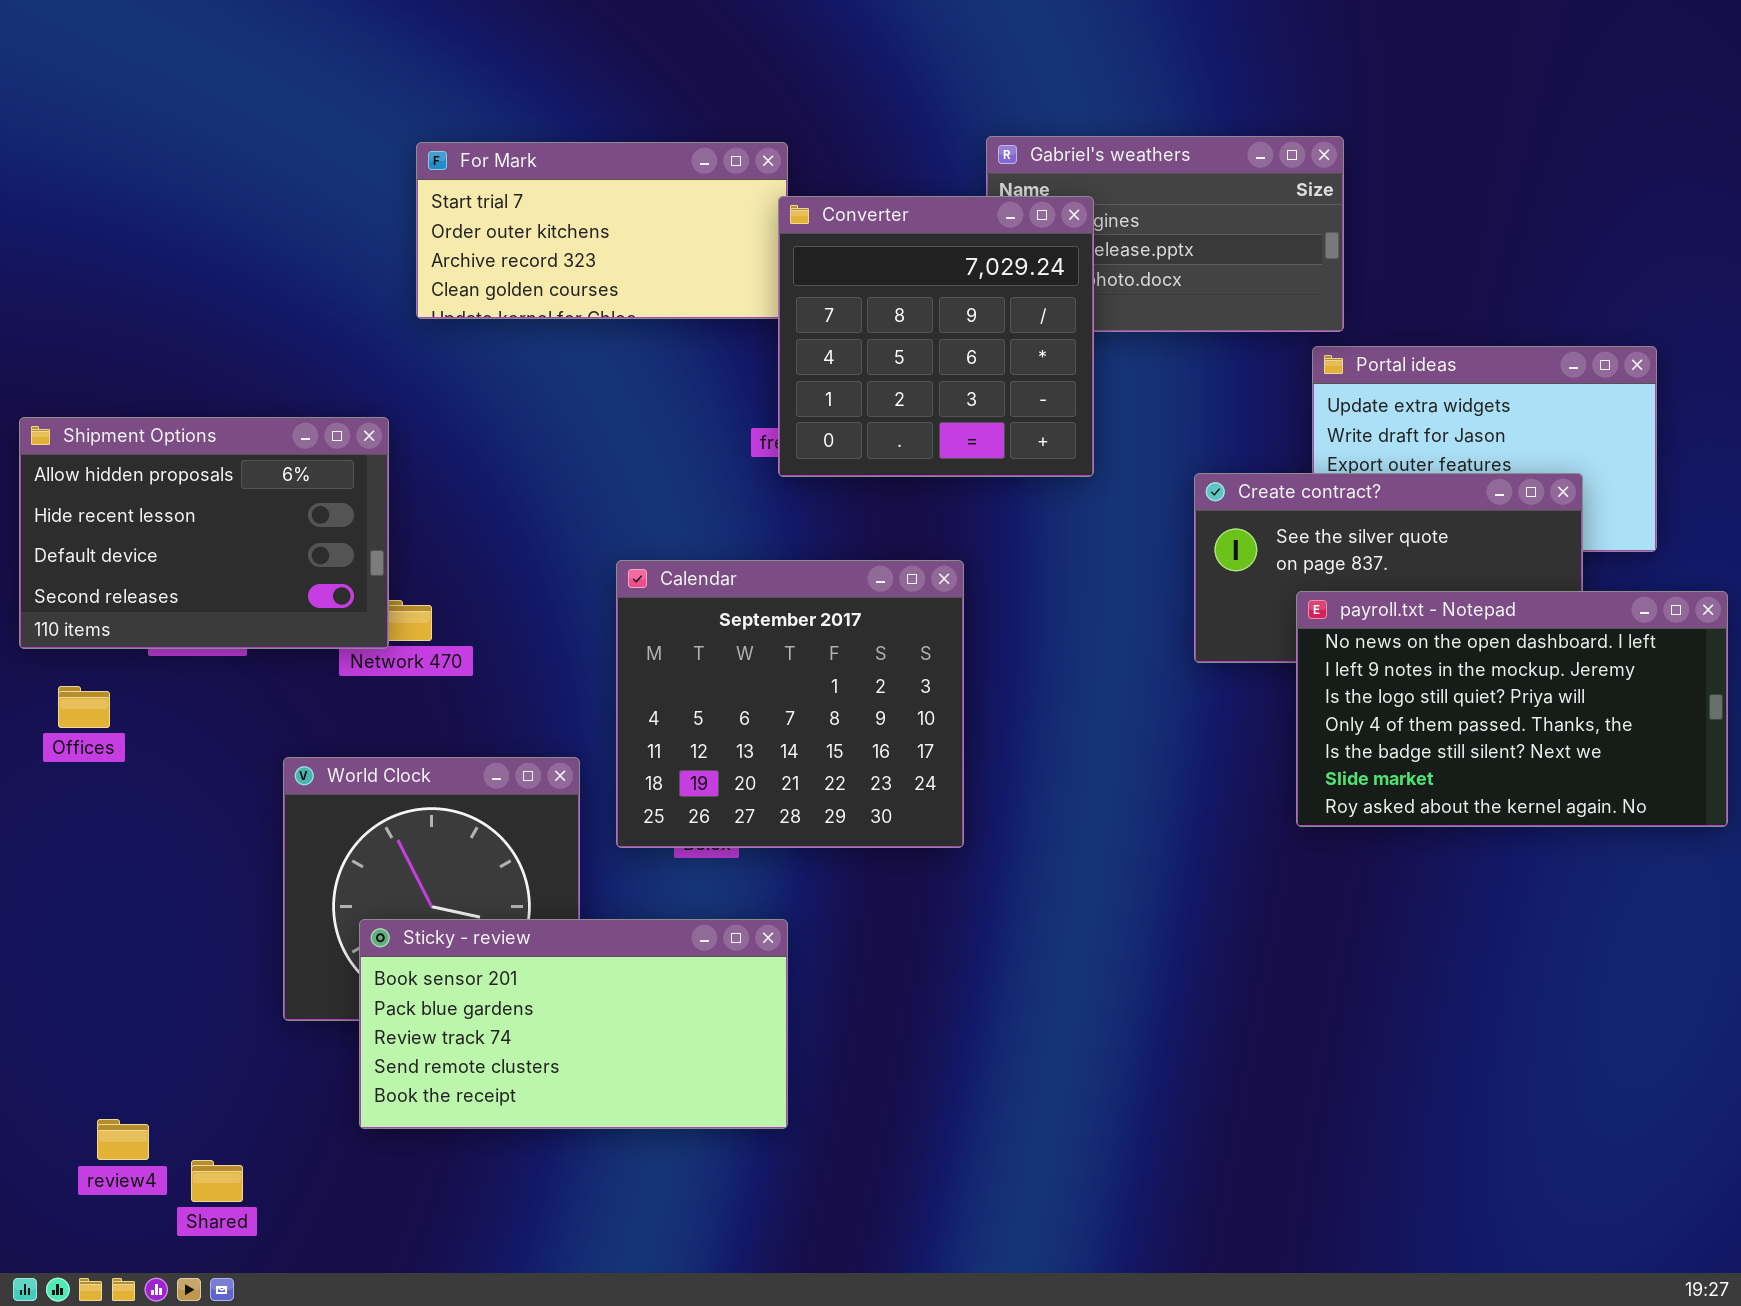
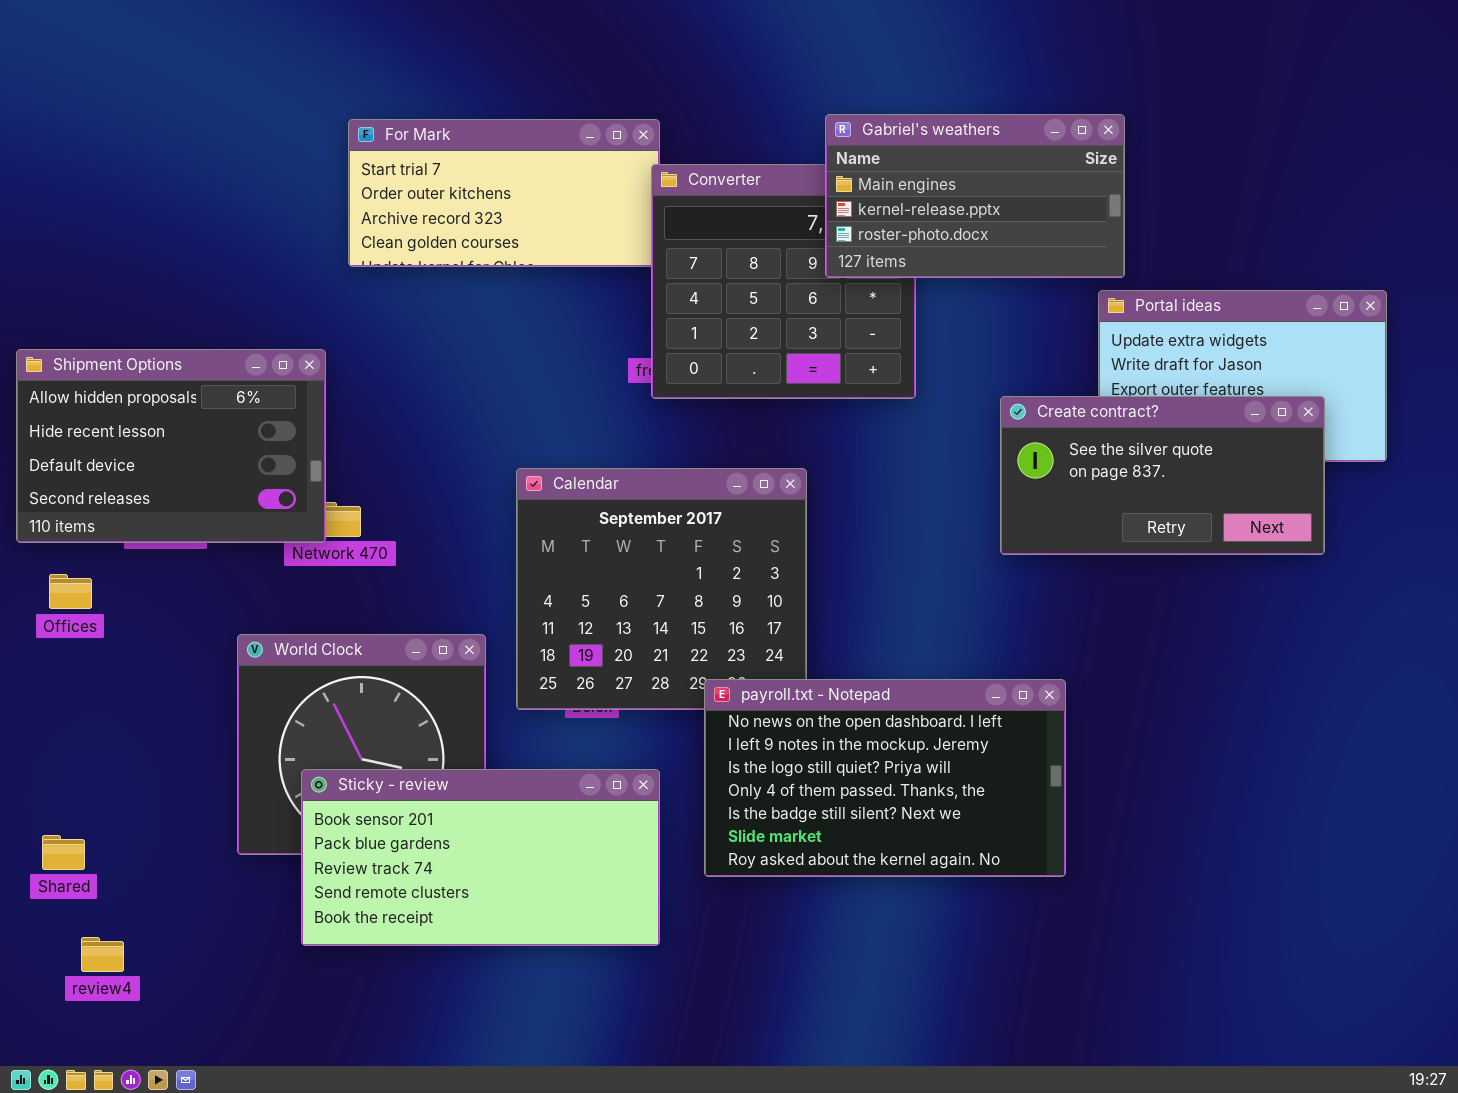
Gabriel's weathers: [986,136,1344,332] -> [825,114,1125,278], raised
payroll.txt - Notepad: [1296,591,1728,827] -> [704,679,1066,877], moved
Shared: [191,1160,243,1202] -> [42,835,85,870], moved

